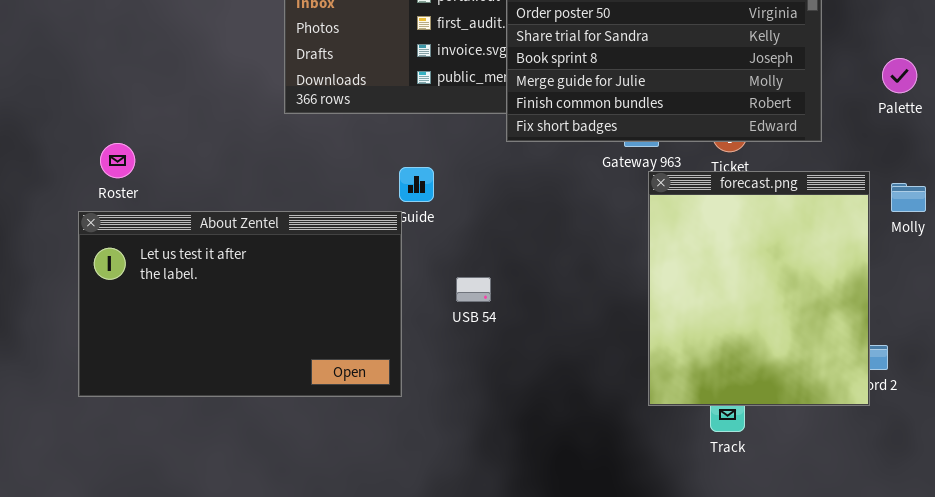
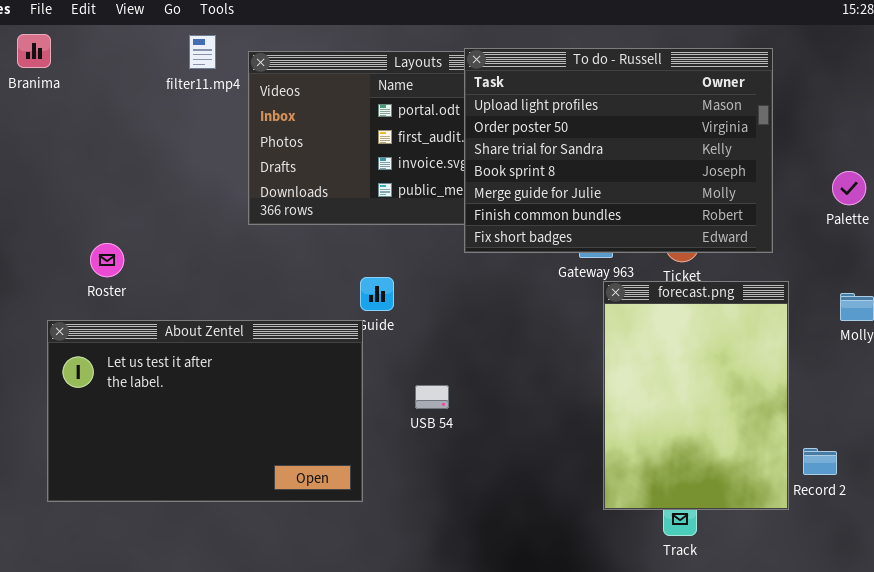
Roster: [100,143,135,178] -> [90,243,124,277], moved
forecast.png: [648,171,870,406] -> [603,281,789,510], resized

